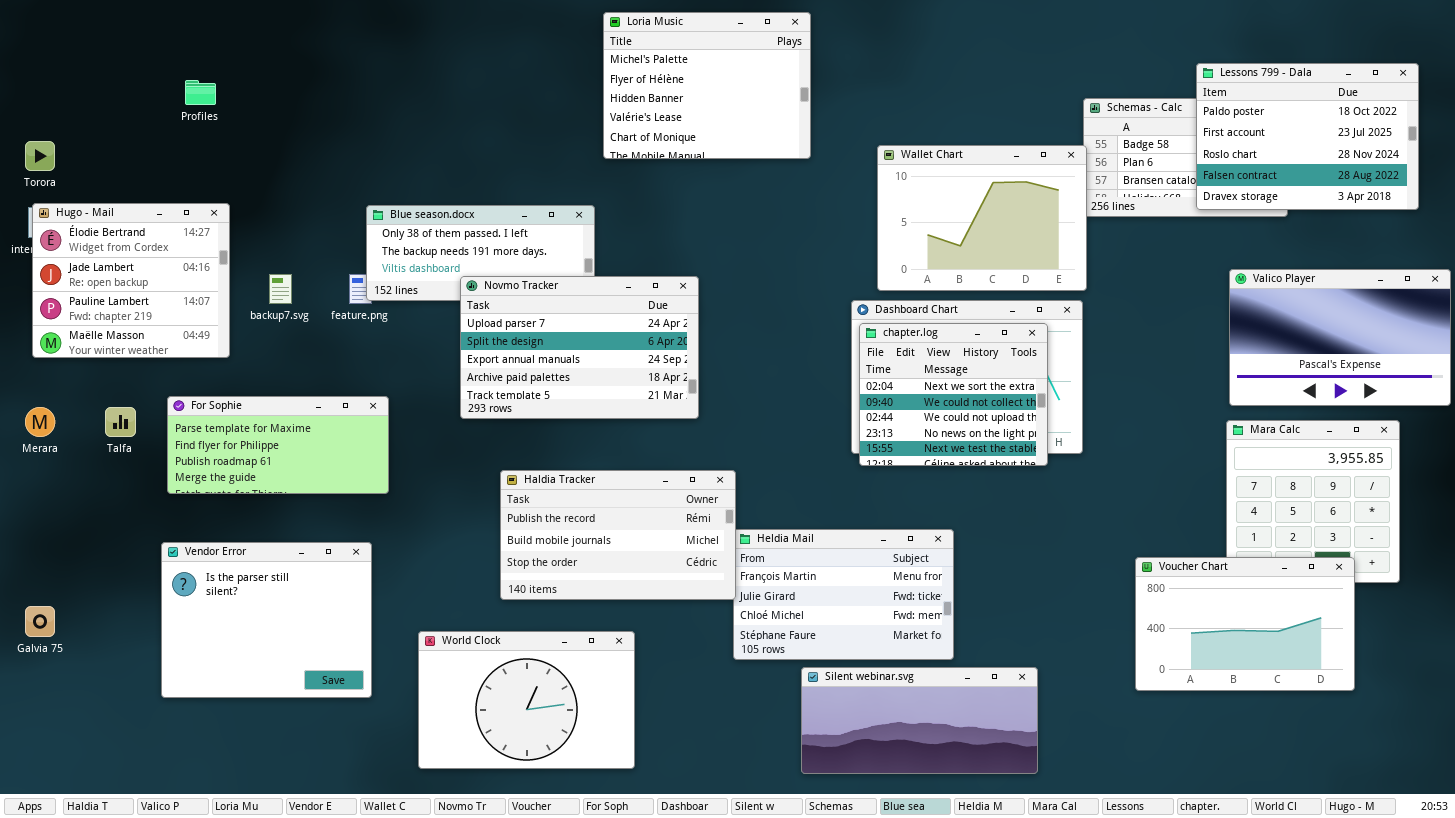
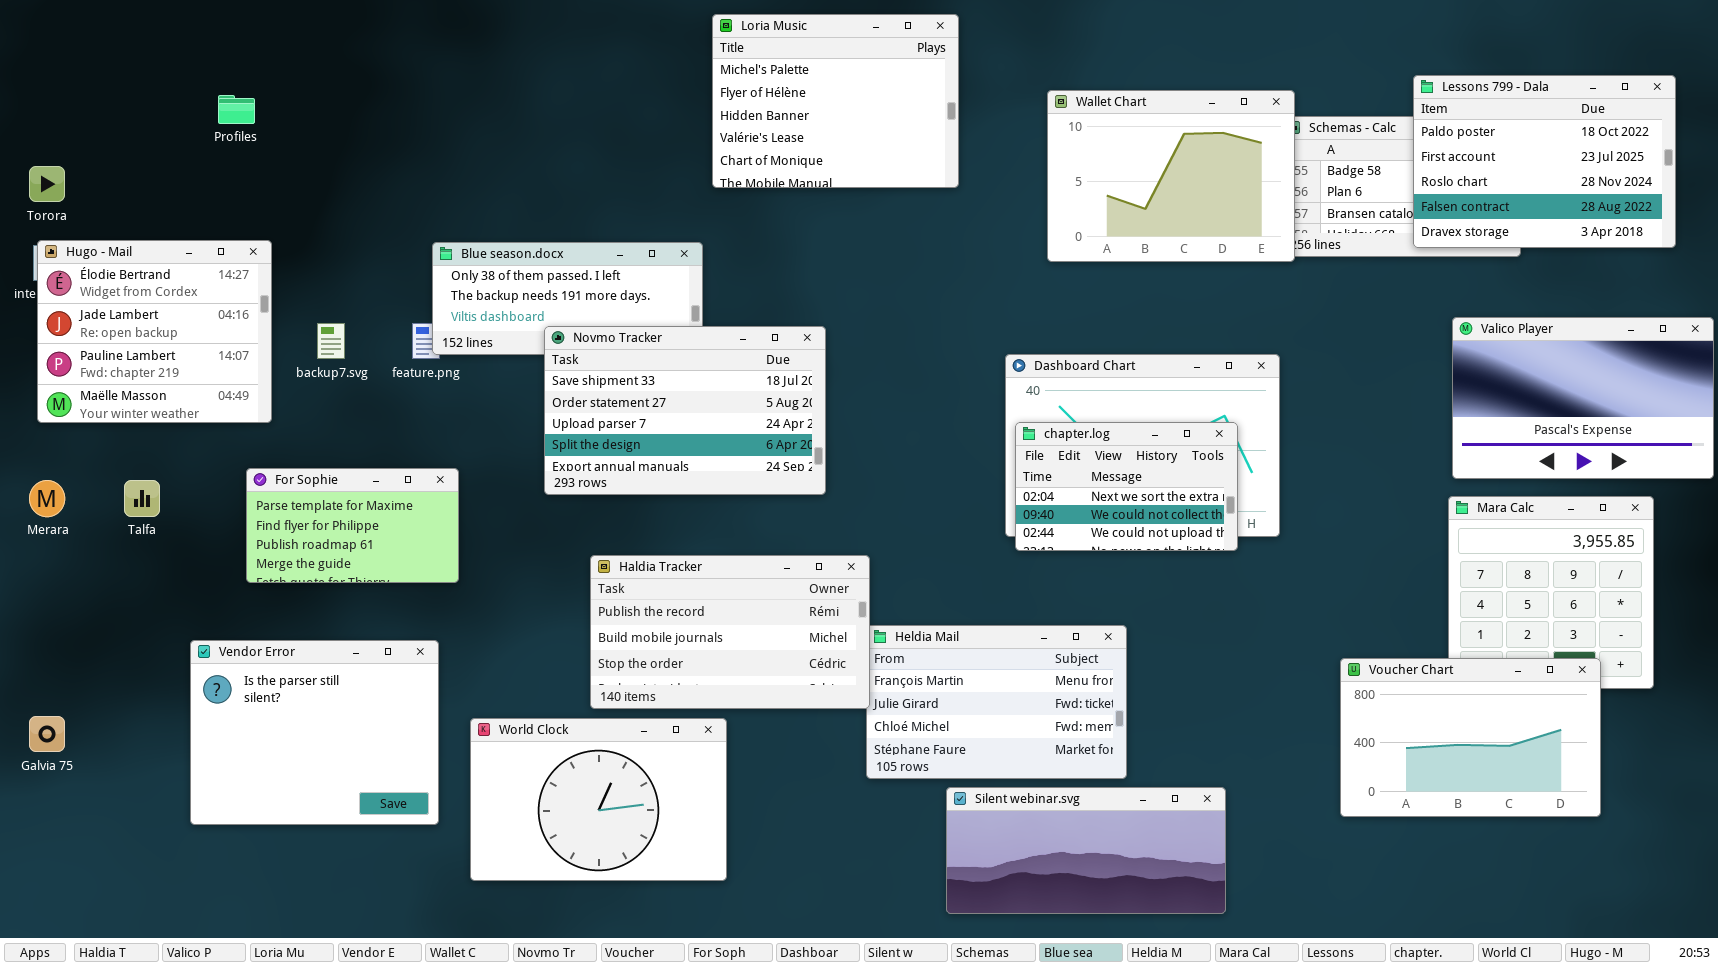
Wallet Chart: [877,145,1087,291] -> [1047,90,1295,262], moved
Novmo Tracker: [460,276,699,419] -> [544,326,826,495], scrolled up 2 rows
chapter.log: [859,323,1048,466] -> [1015,422,1238,551], resized
For Sophie: [167,396,389,494] -> [246,468,459,583], resized
World Clock: [418,631,635,769] -> [470,718,727,881], moved

